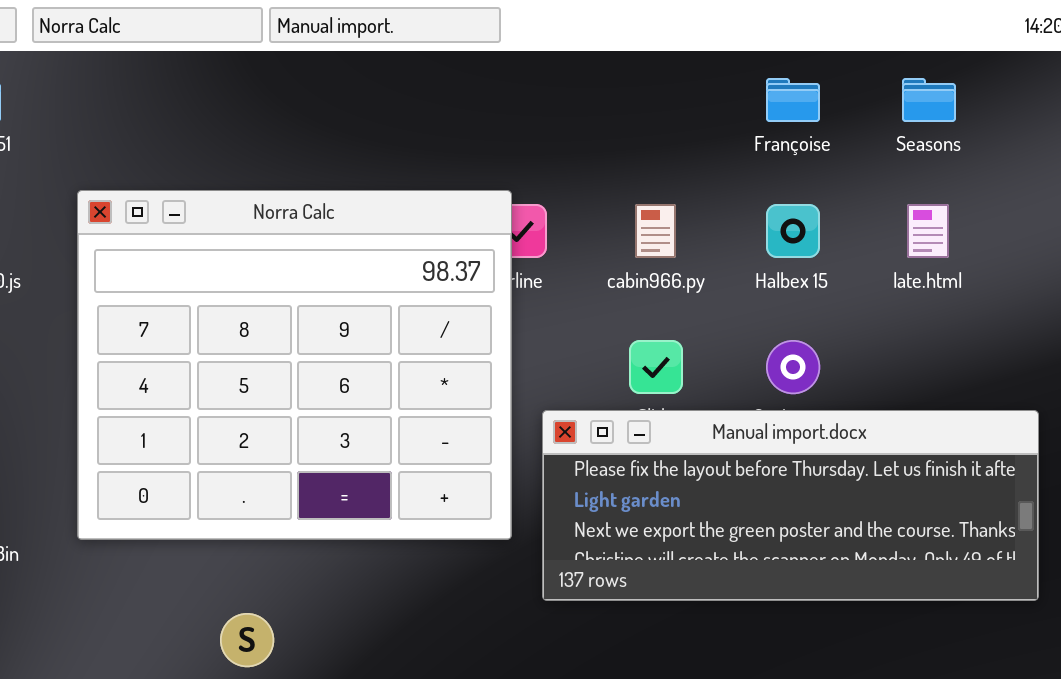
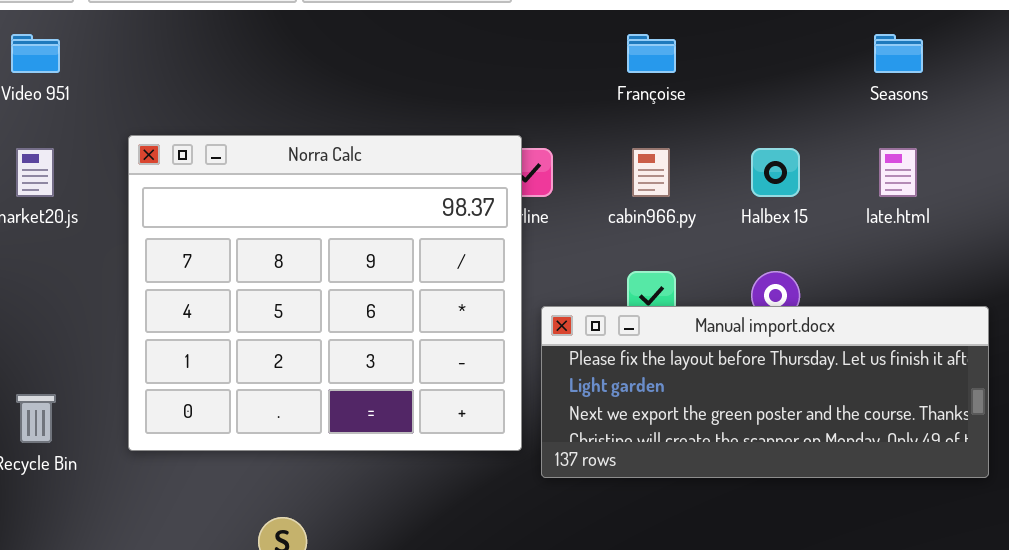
Françoise: [766,78,820,122] -> [627,34,676,73], moved
Manual import.docx: [542,410,1039,601] -> [541,306,989,478], moved

